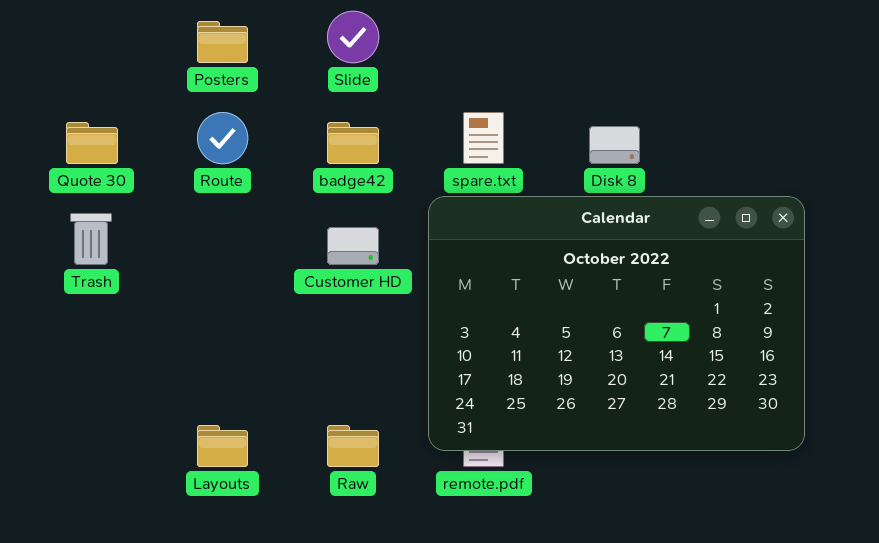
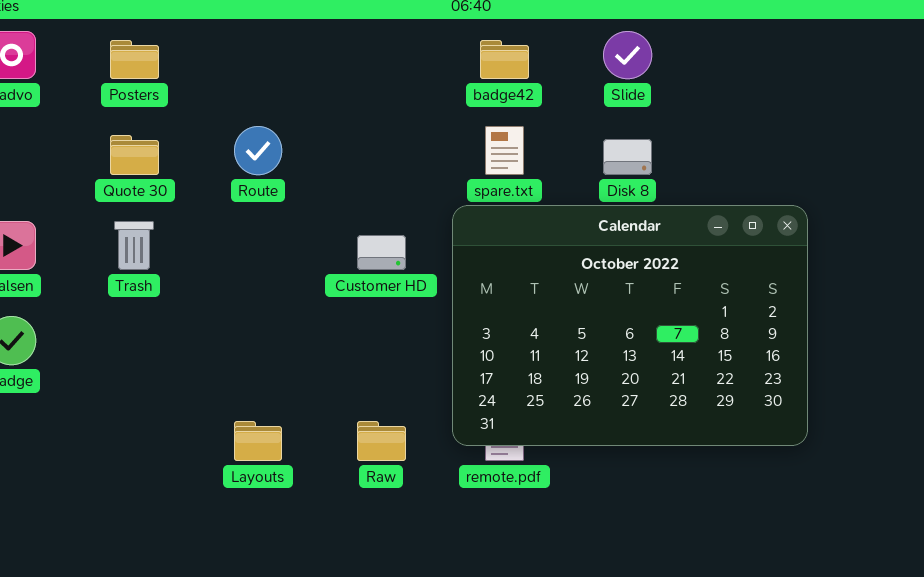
Slide: [327,11,379,63] -> [603,31,652,79], moved
Posters: [197,21,248,63] -> [110,40,159,79], moved
badge42: [327,122,379,164] -> [480,40,529,79], moved

